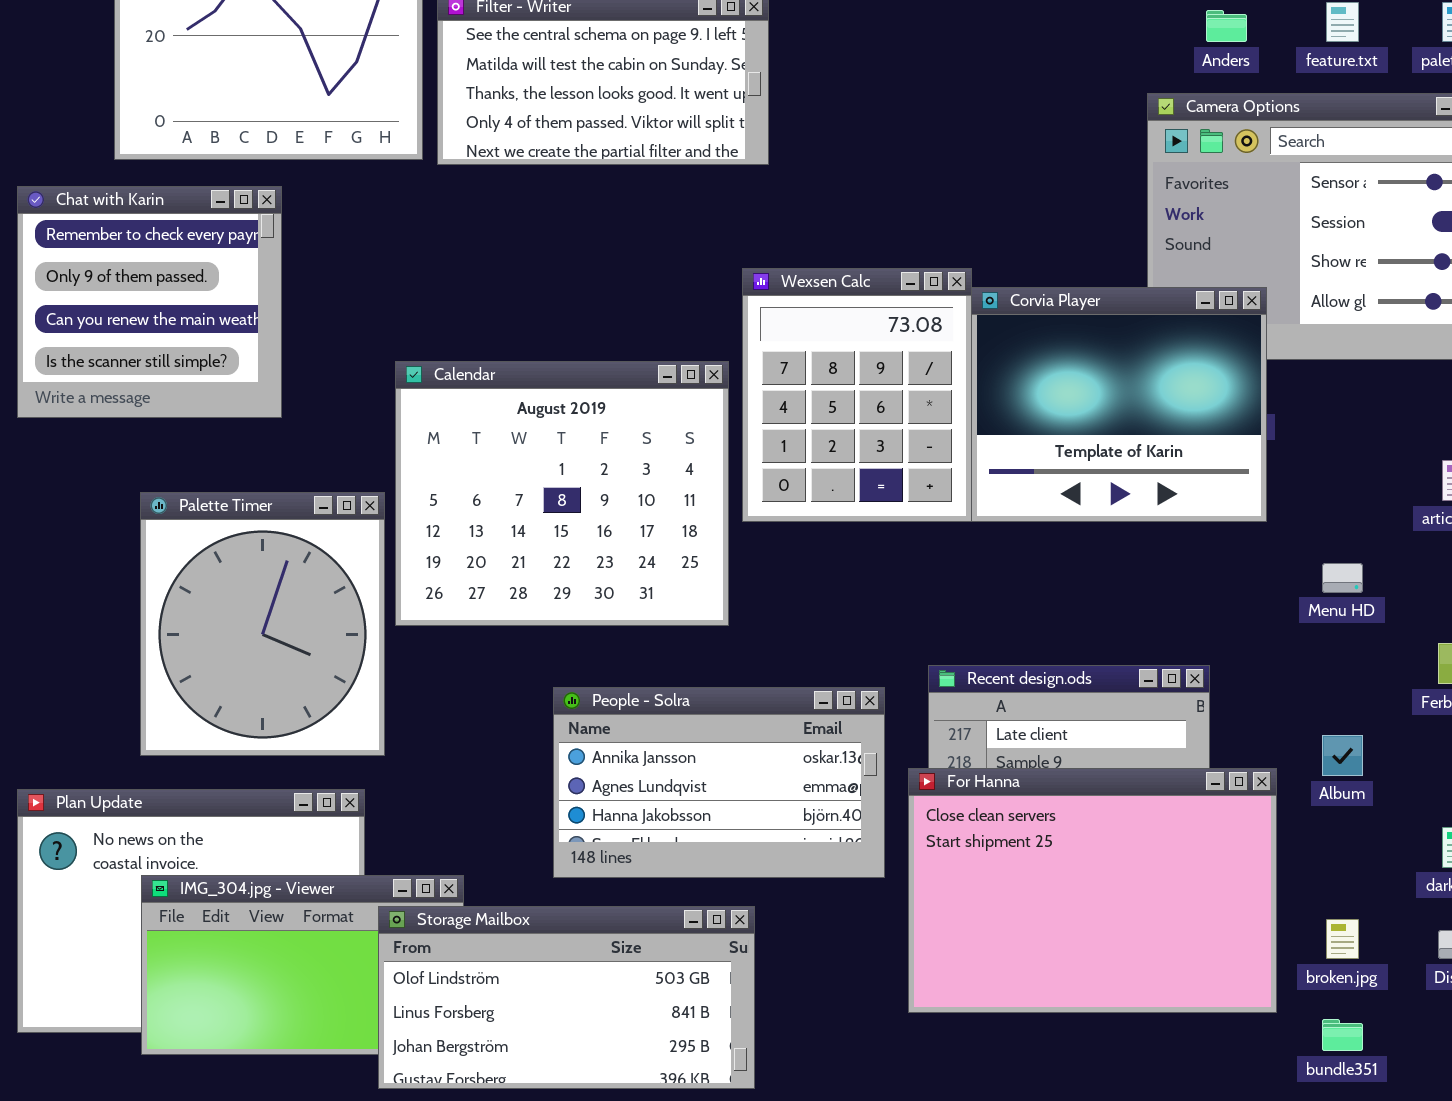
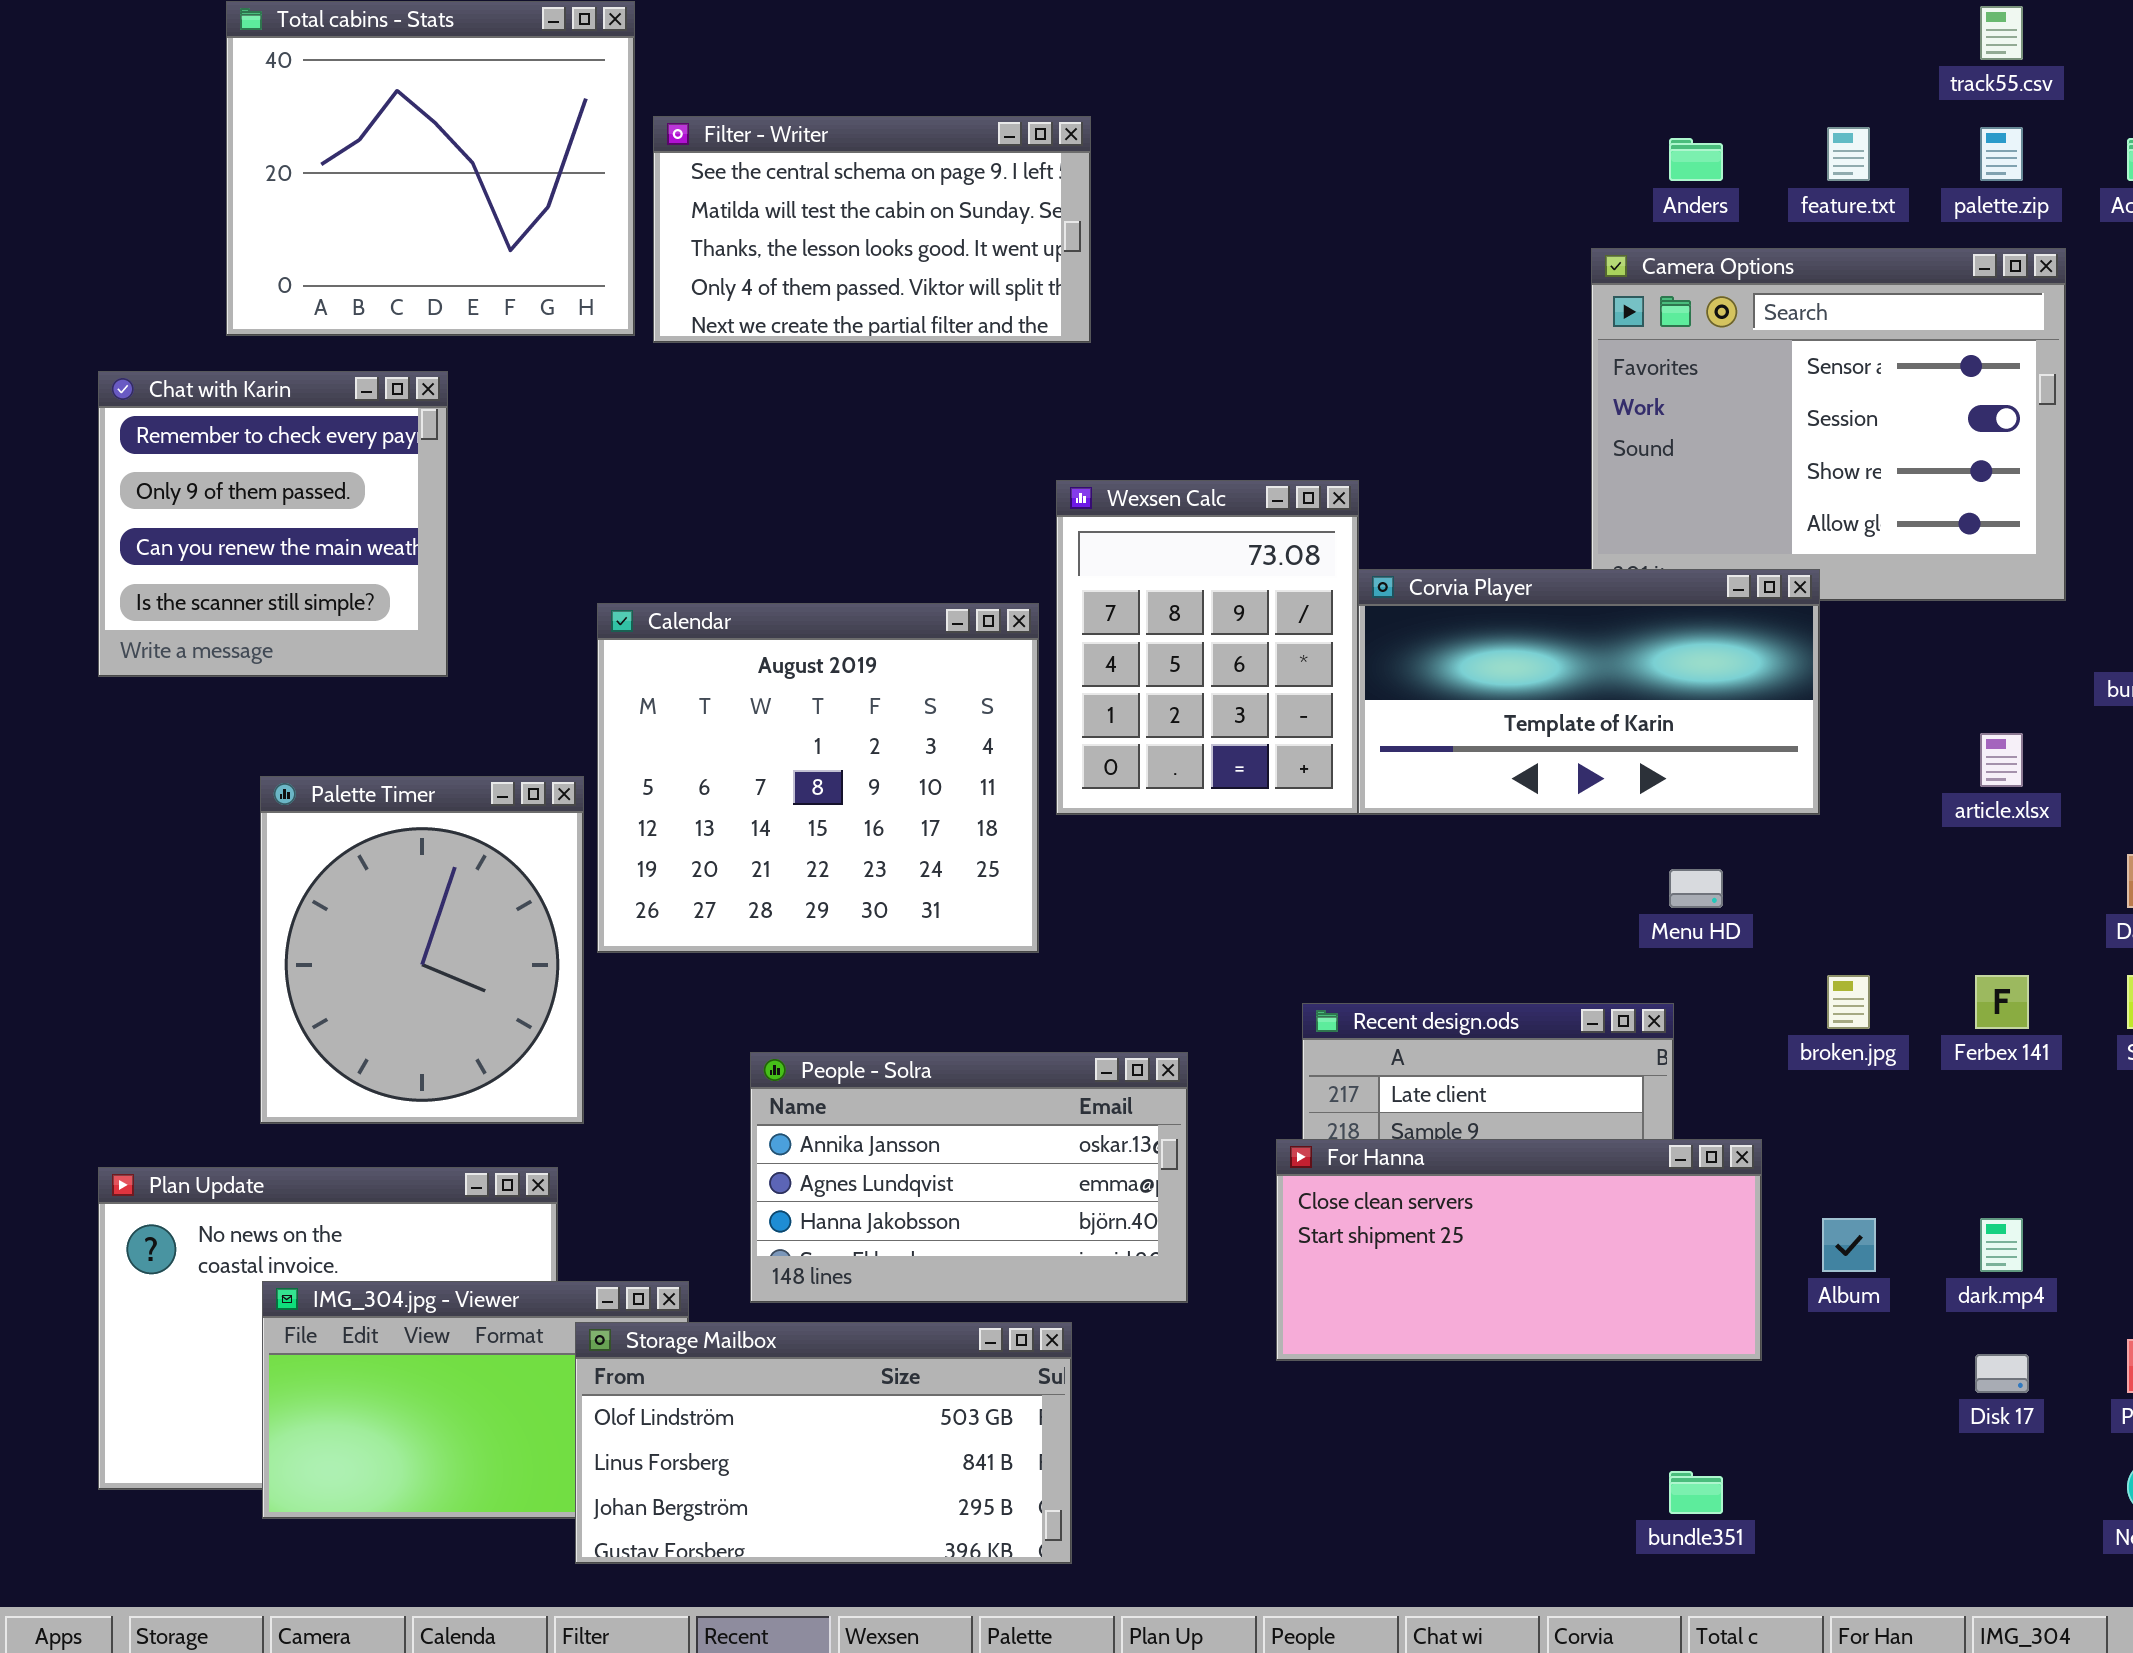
Corvia Player: [971,287,1267,522] -> [1358,569,1820,815], resized
Menu HD: [1322,563,1363,593] -> [1669,869,1723,908], moved
People - Solra: [553,687,885,878] -> [750,1052,1188,1303], moved
Album: [1322,735,1363,776] -> [1822,1218,1876,1272], moved
For Hanna: [908,768,1277,1013] -> [1276,1139,1762,1361], resized
broken.jpg: [1326,919,1359,959] -> [1827,975,1870,1029], moved
bundle351: [1322,1019,1363,1051] -> [1669,1471,1723,1514], moved

